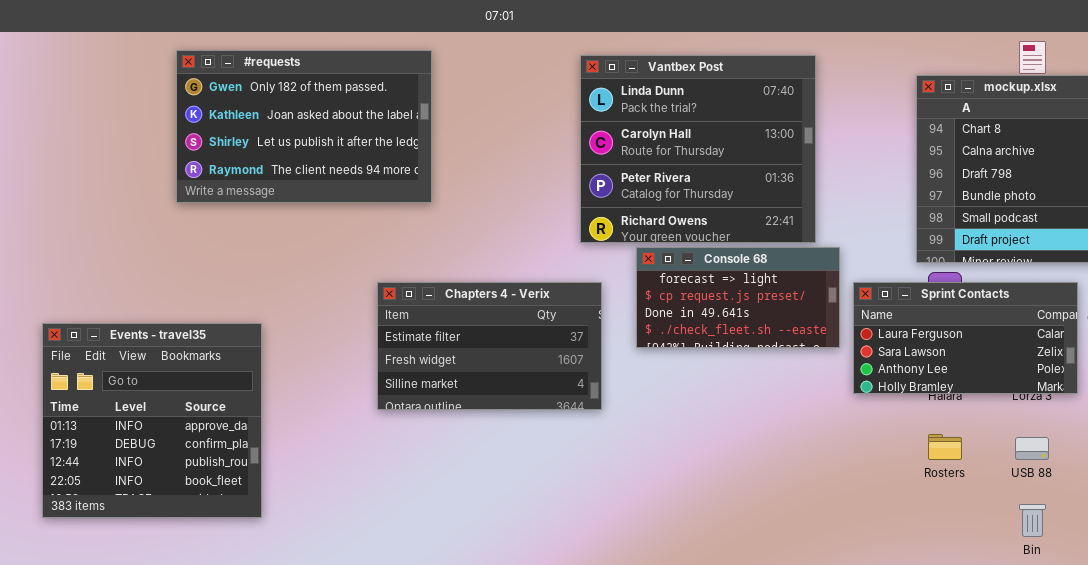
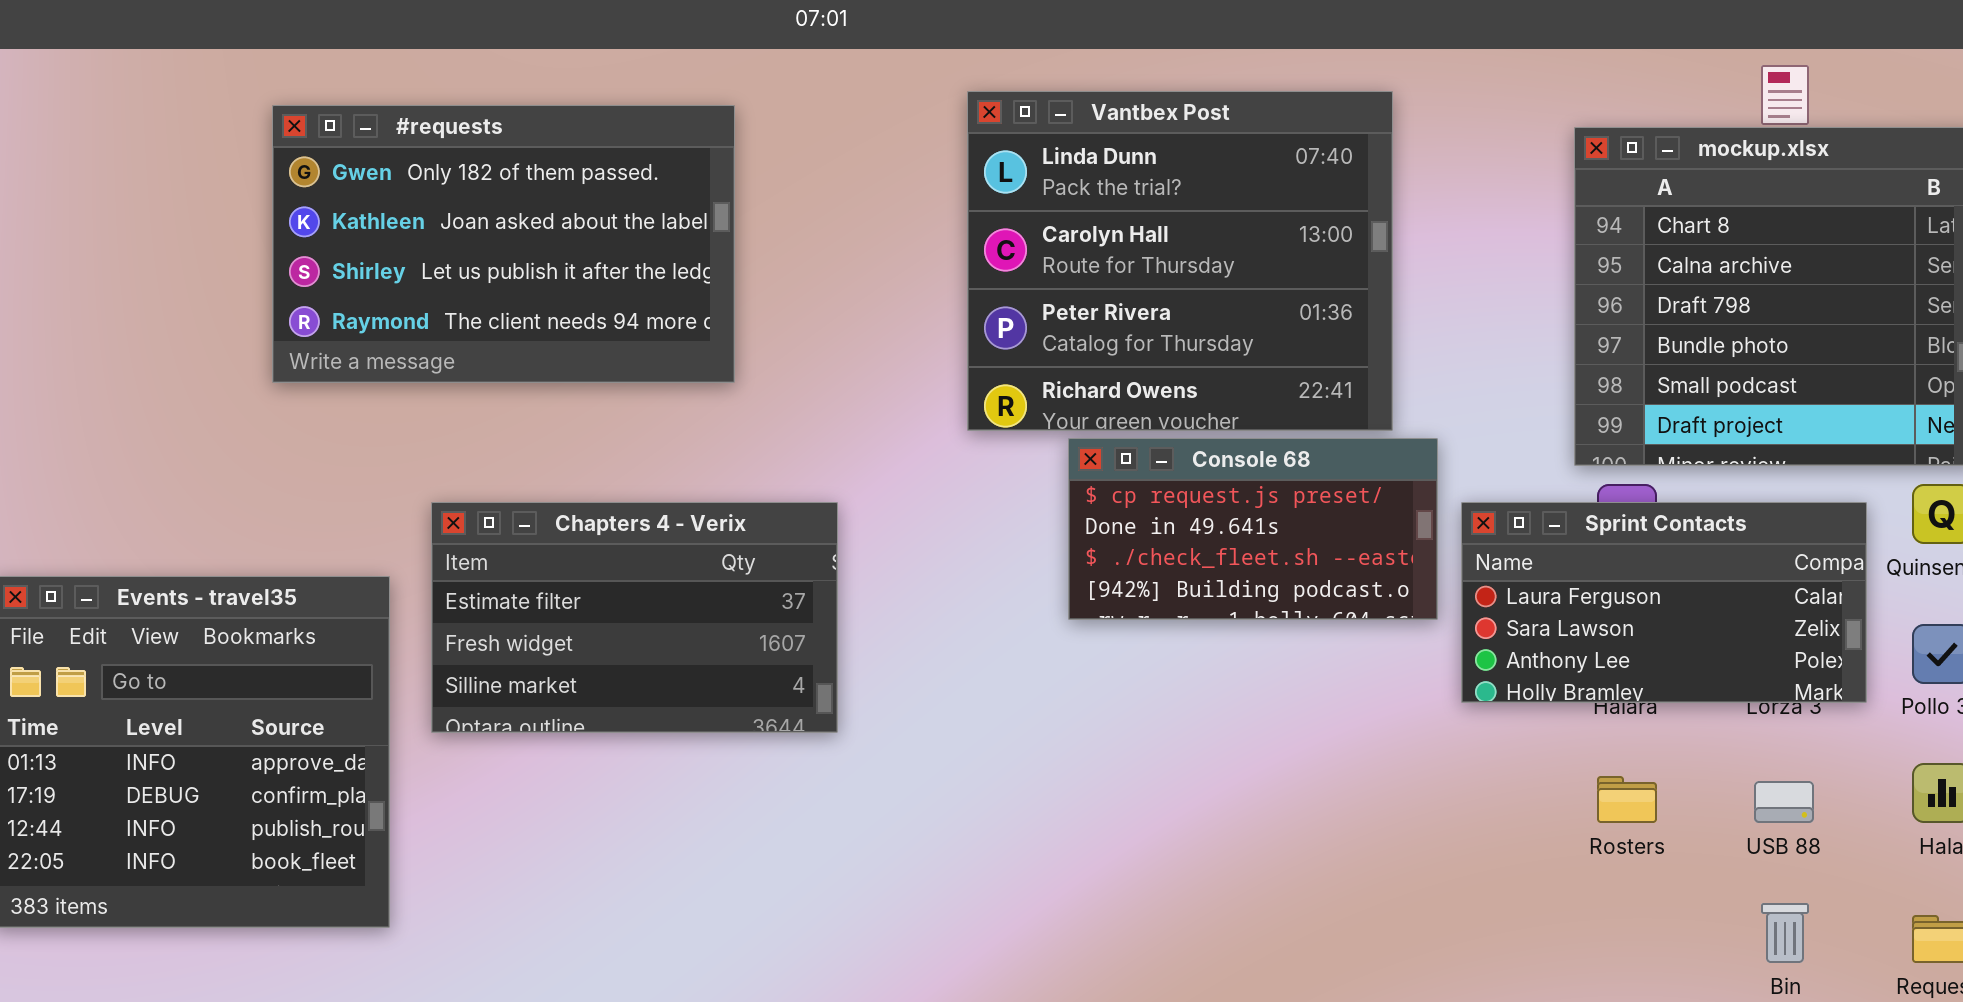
#requests: [176,50,432,203] -> [272,105,735,383], moved
Console 68: [636,247,840,348] -> [1068,438,1438,620], scrolled down 1 row
Chapters 4 - Verix: [377,282,602,410] -> [431,502,838,733], moved

